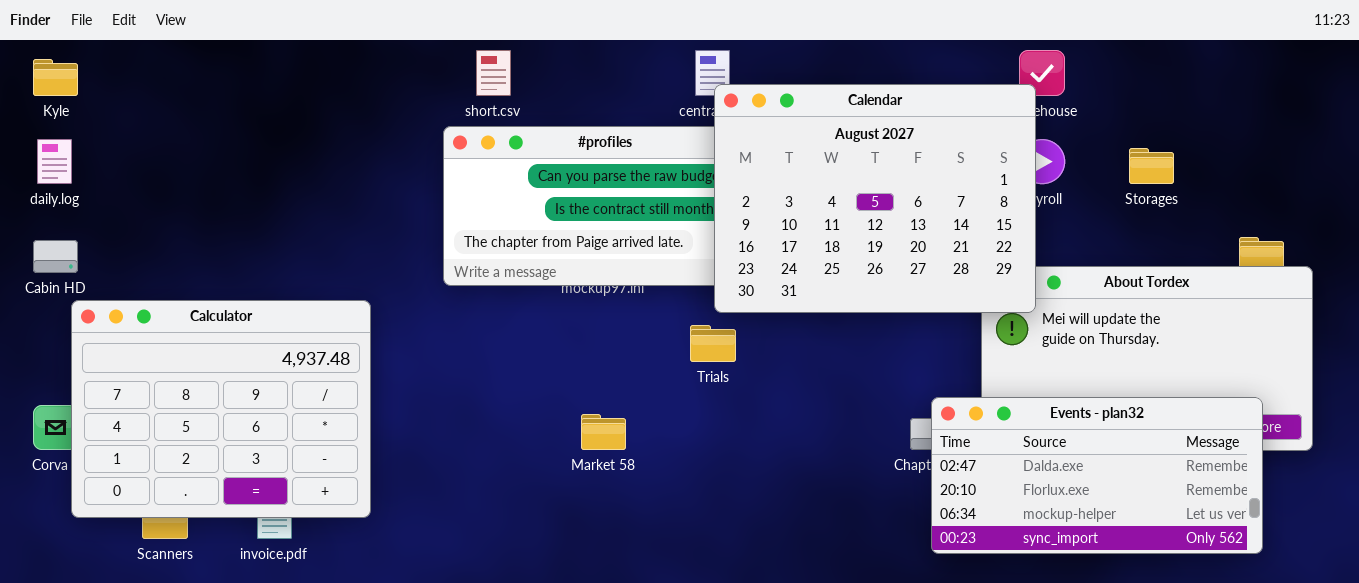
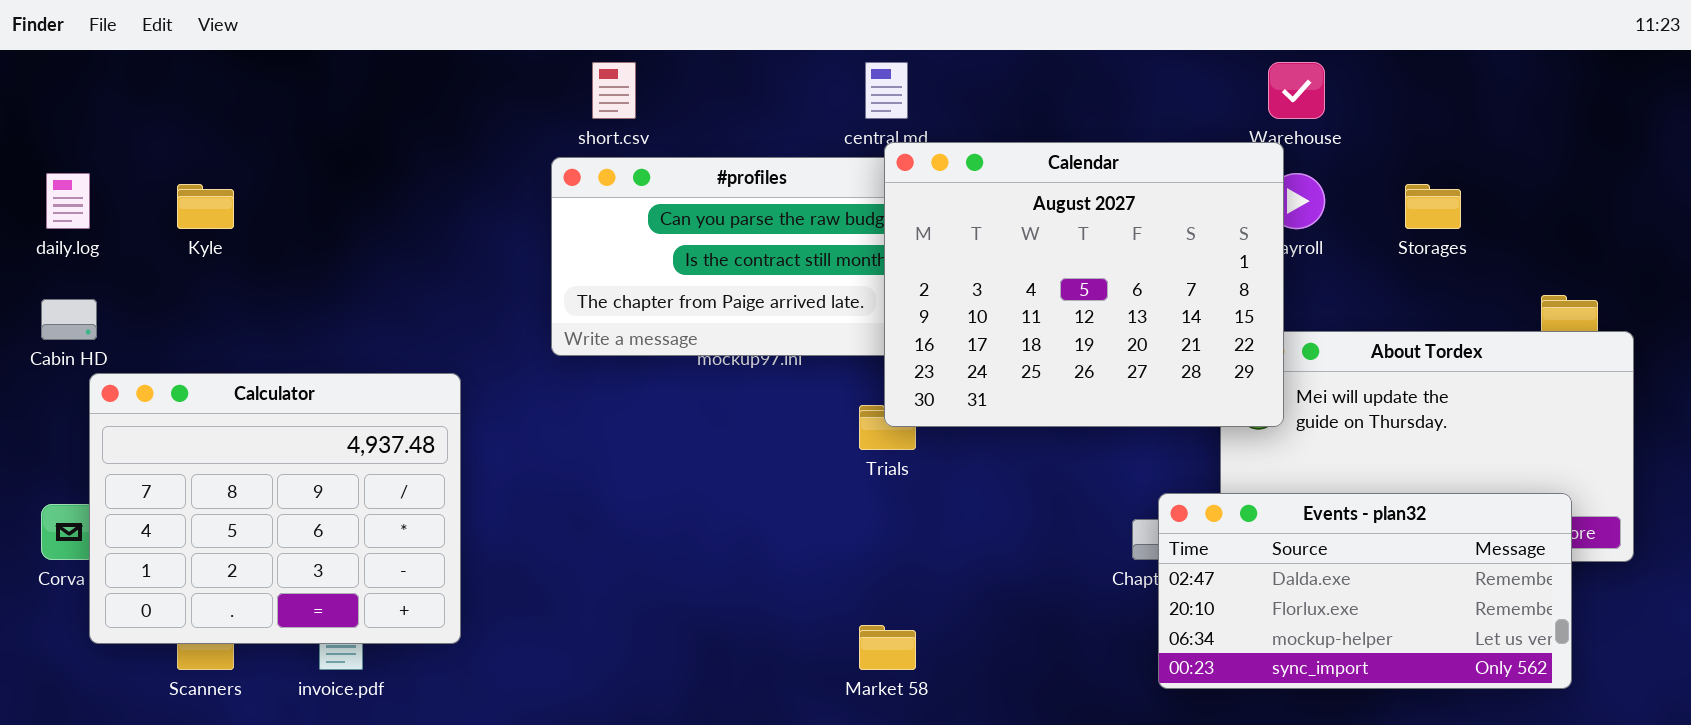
Kyle: [33,59,78,96] -> [177,184,234,229], moved
Calendar: [714,84,1036,313] -> [884,142,1284,427], moved
Market 58: [581,414,626,450] -> [859,625,916,670], moved

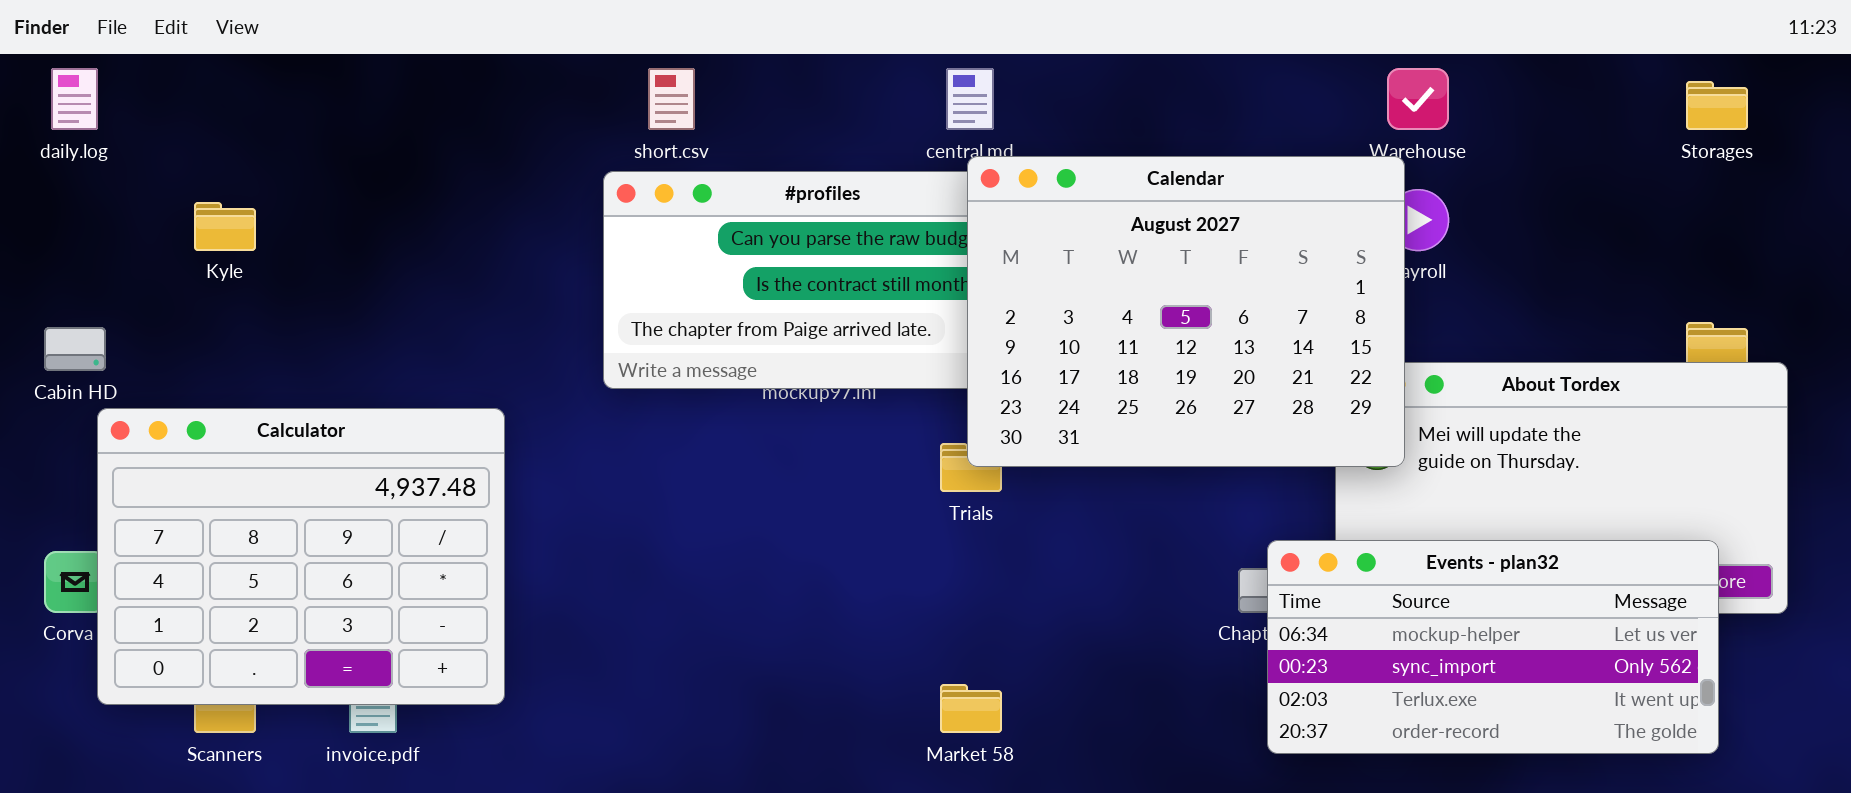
daily.log: [46,173,90,229] -> [51,68,98,130], moved
Storages: [1405,184,1461,229] -> [1686,81,1748,130], moved
Events - plan32: [1158,493,1572,689] -> [1267,540,1719,754], scrolled down 2 rows

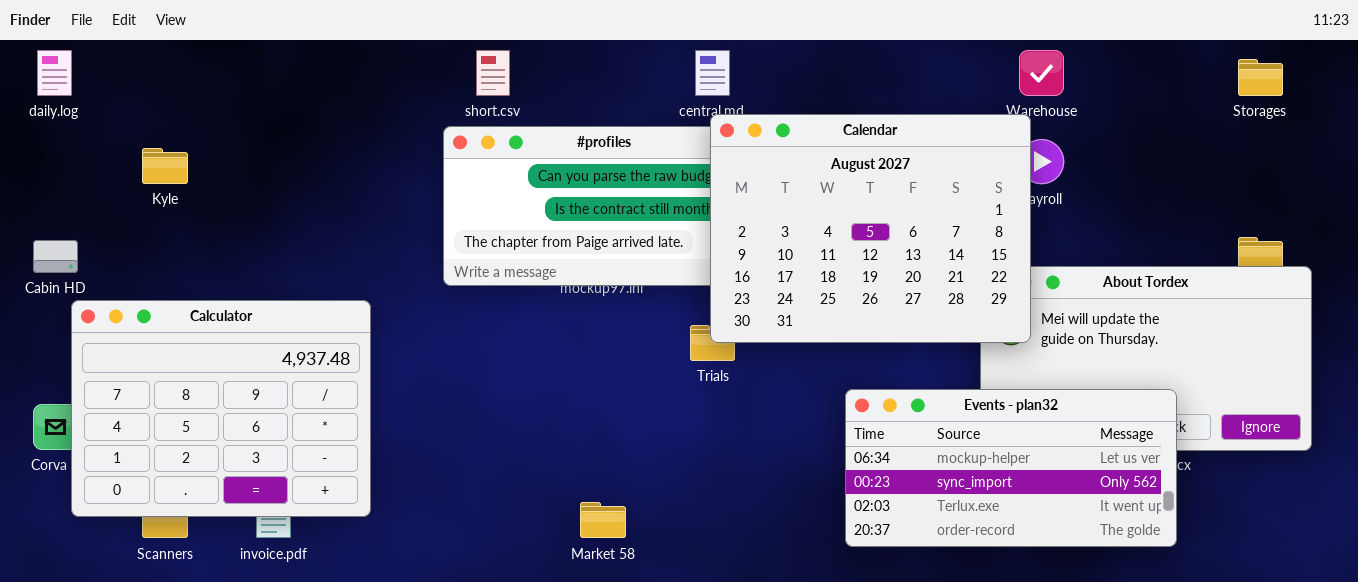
Events - plan32: [1267,540,1719,754] -> [845,389,1177,547], moved
Market 58: [940,684,1002,733] -> [580,502,626,538], moved

